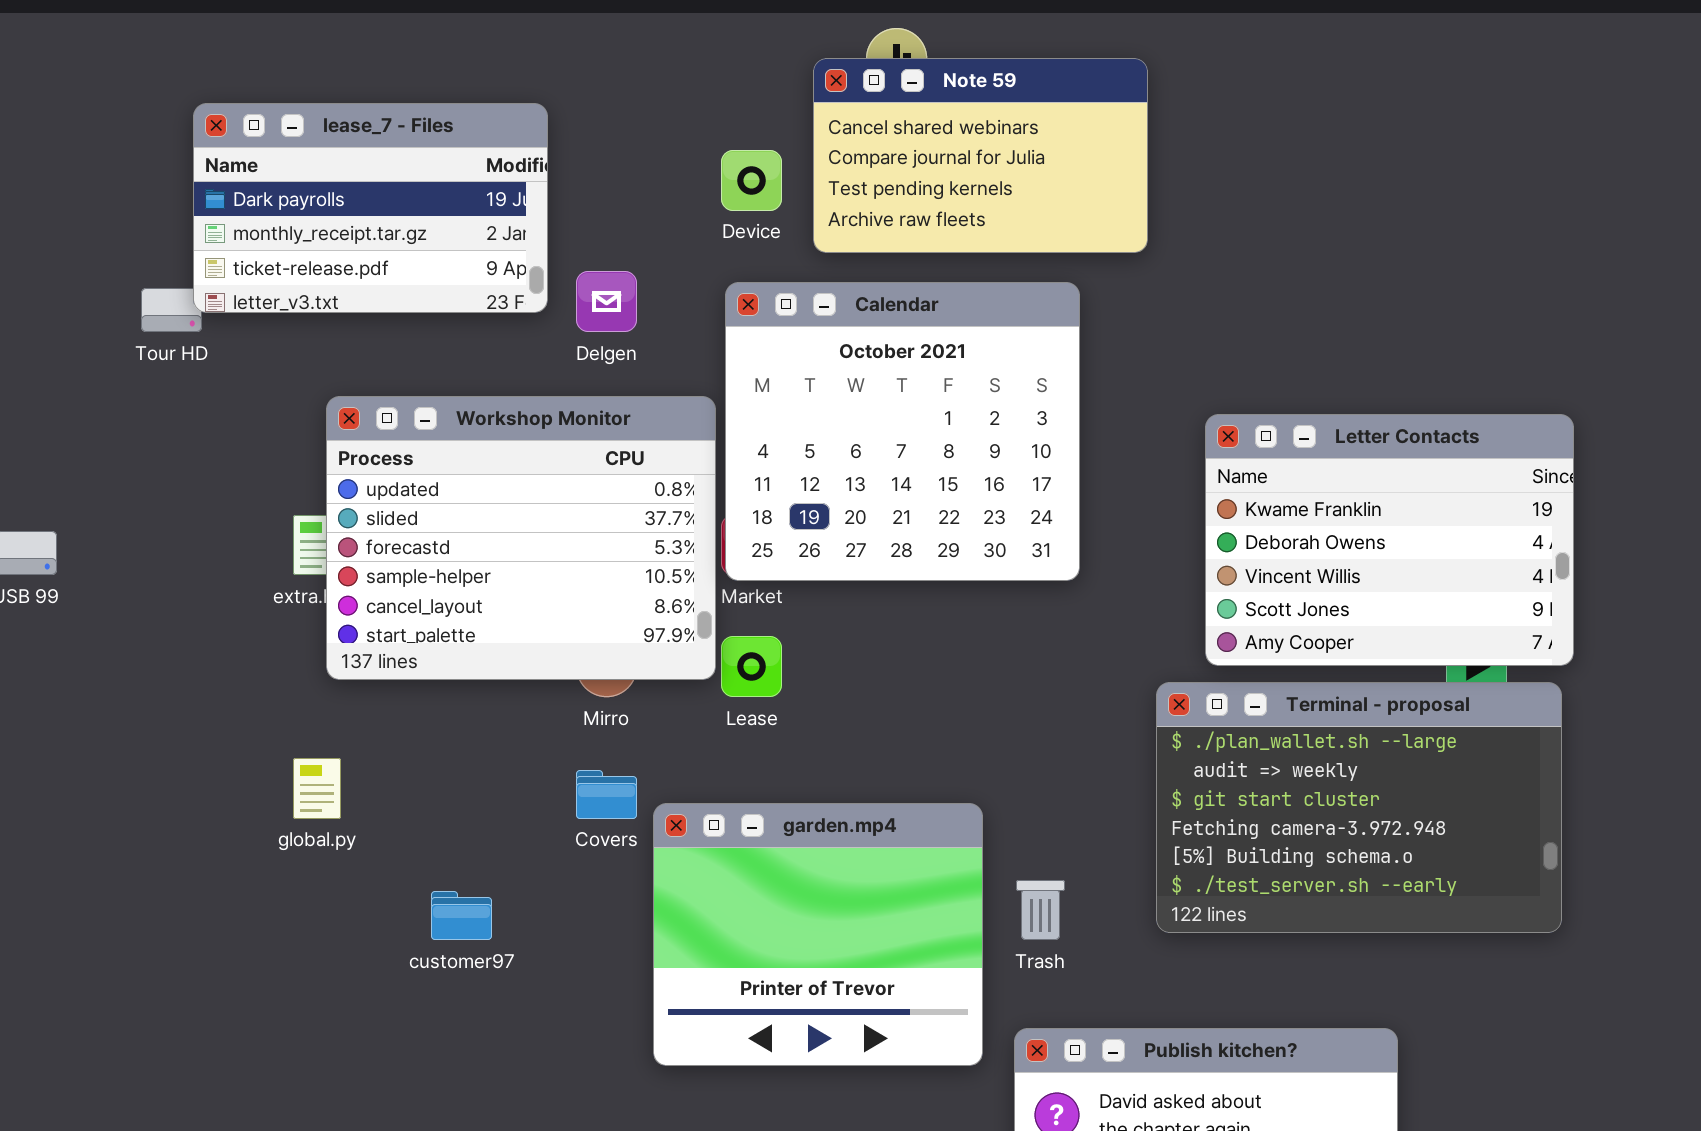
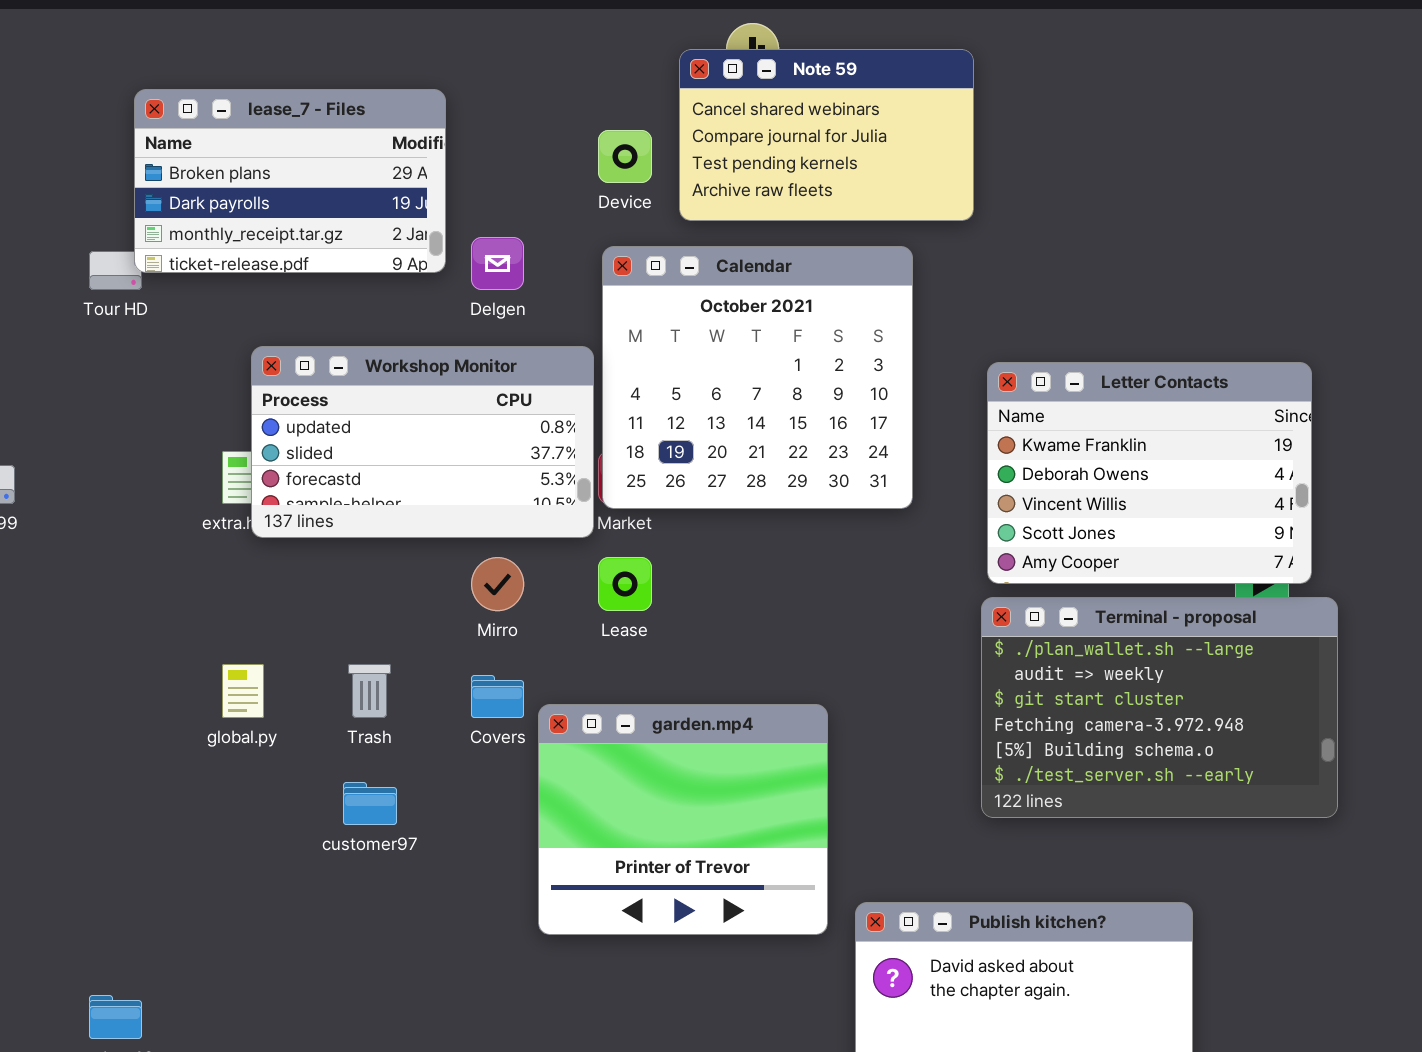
lease_7 - Files: [193,103,548,313] -> [134,89,446,273], scrolled up 1 row
Workshop Monitor: [326,396,716,680] -> [251,346,594,538], resized
Letter Contacts: [1205,414,1574,666] -> [987,362,1312,584], moved
Trash: [1016,880,1065,940] -> [348,664,391,718], moved

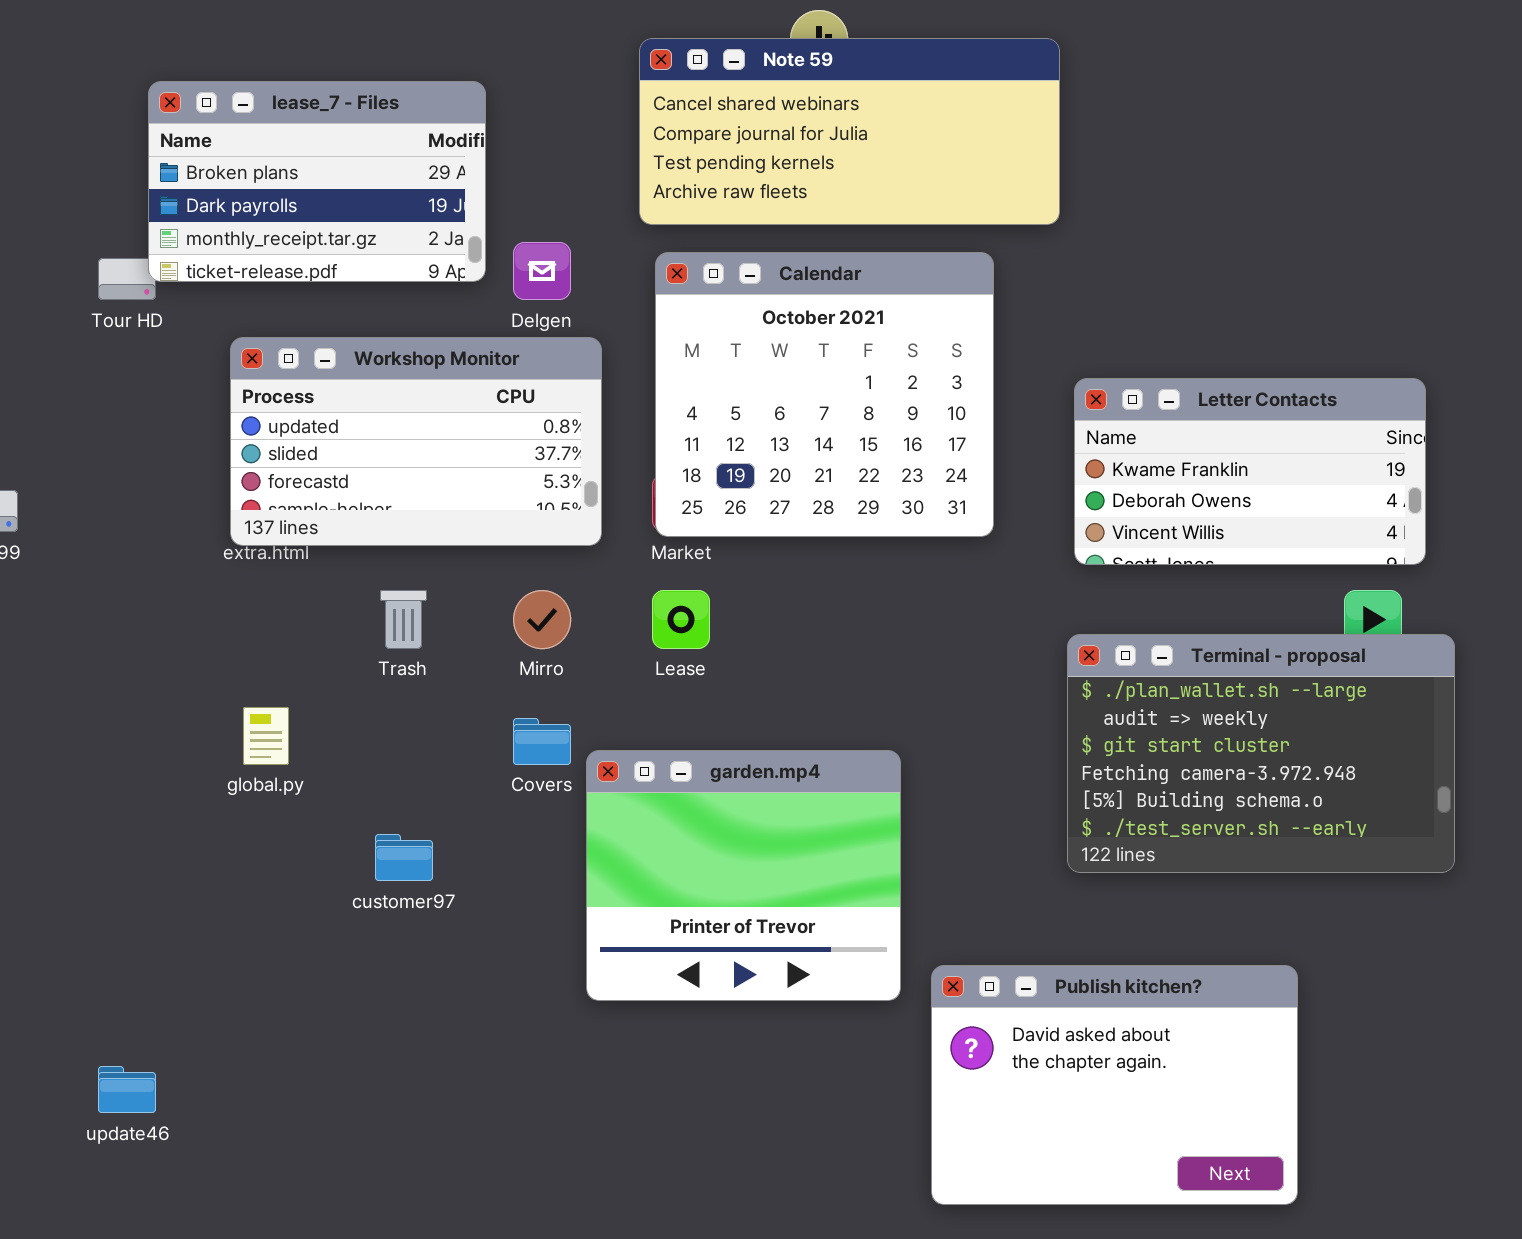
Note 59: [679,49,974,221] -> [639,38,1060,225], resized
Workshop Monitor: [251,346,594,538] -> [230,337,602,546], moved
Letter Contacts: [987,362,1312,584] -> [1074,378,1426,565], resized
Trash: [348,664,391,718] -> [380,590,427,649], moved

